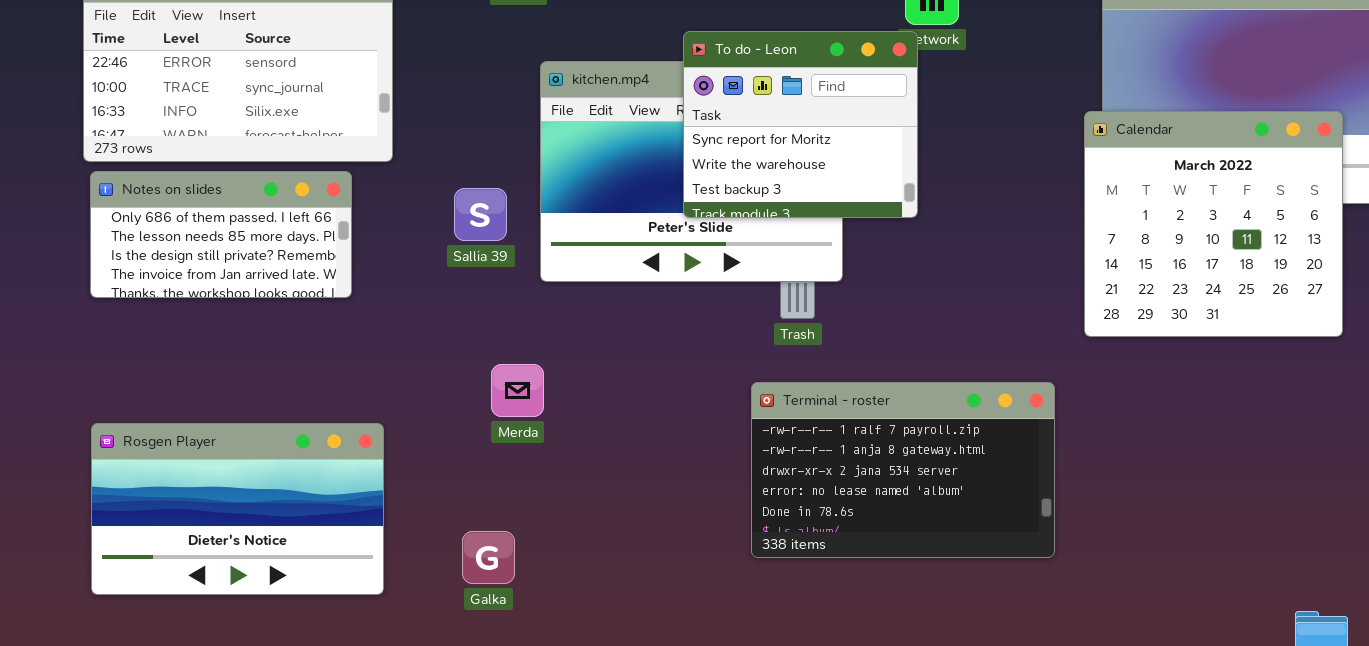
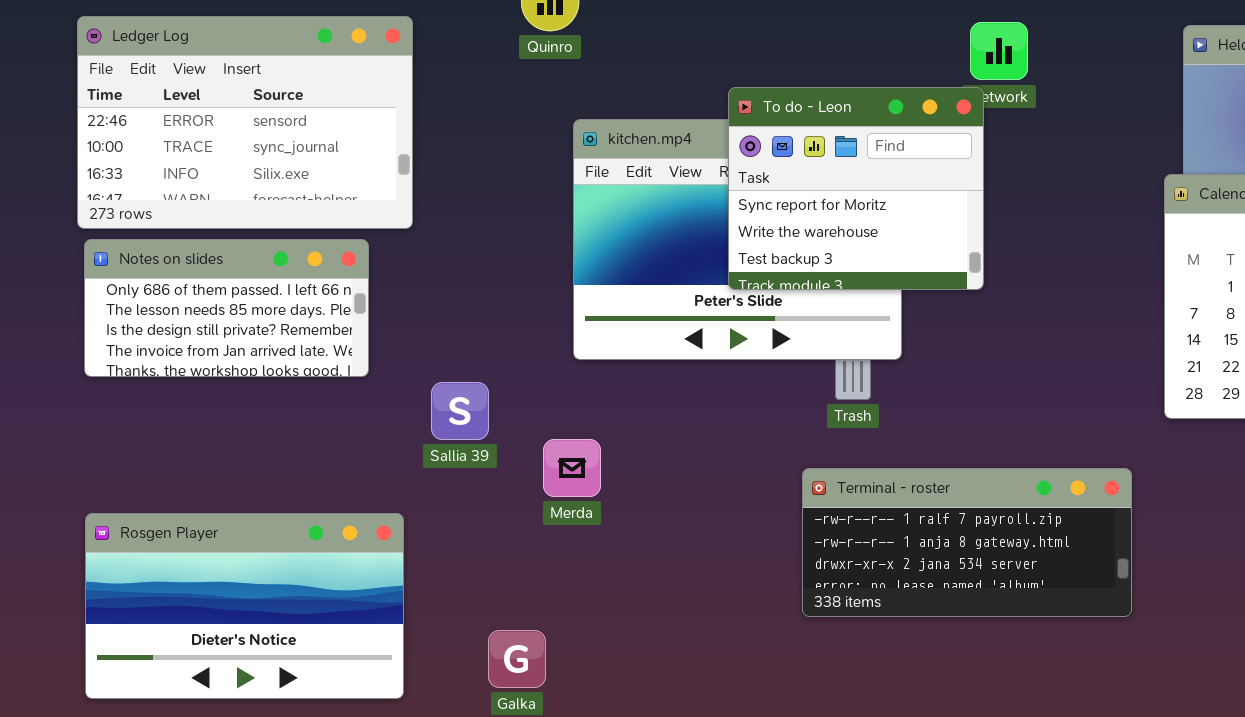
Sallia 39: [454,188,507,241] -> [431,382,489,440], moved
Merda: [491,364,544,417] -> [543,439,601,497], moved
Terminal - roster: [751,382,1055,558] -> [802,468,1132,617], resized

